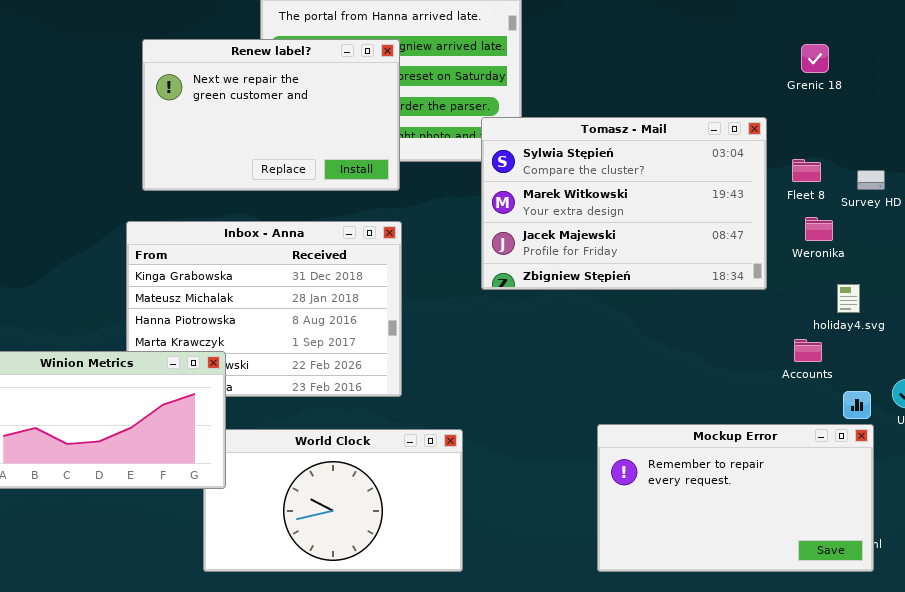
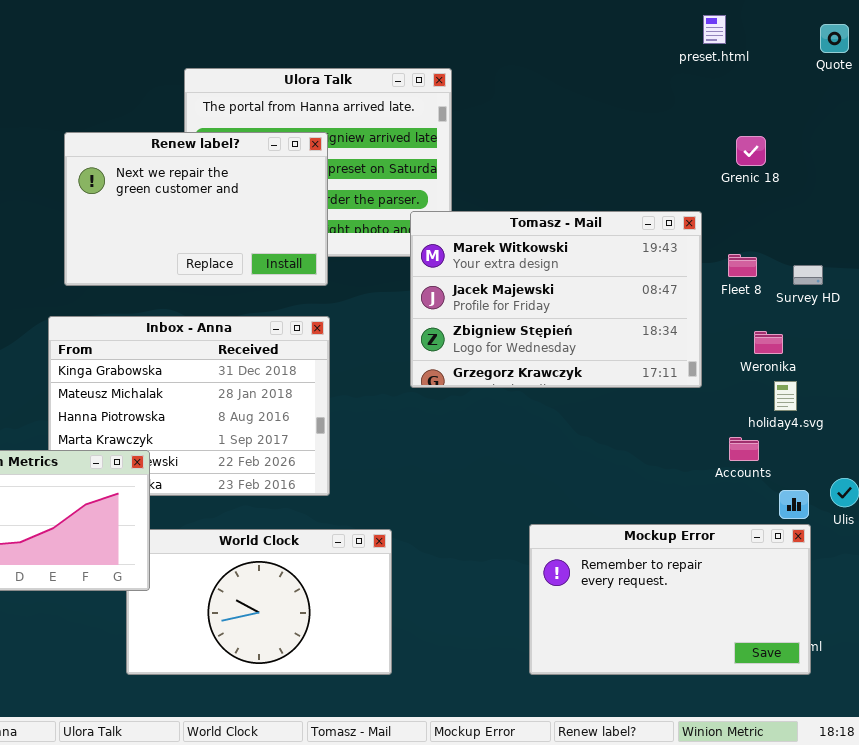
Tomasz - Mail: [481,117,767,290] -> [410,211,702,388], scrolled down 1 row
Weronika: [805,217,833,241] -> [754,331,783,354], moved

